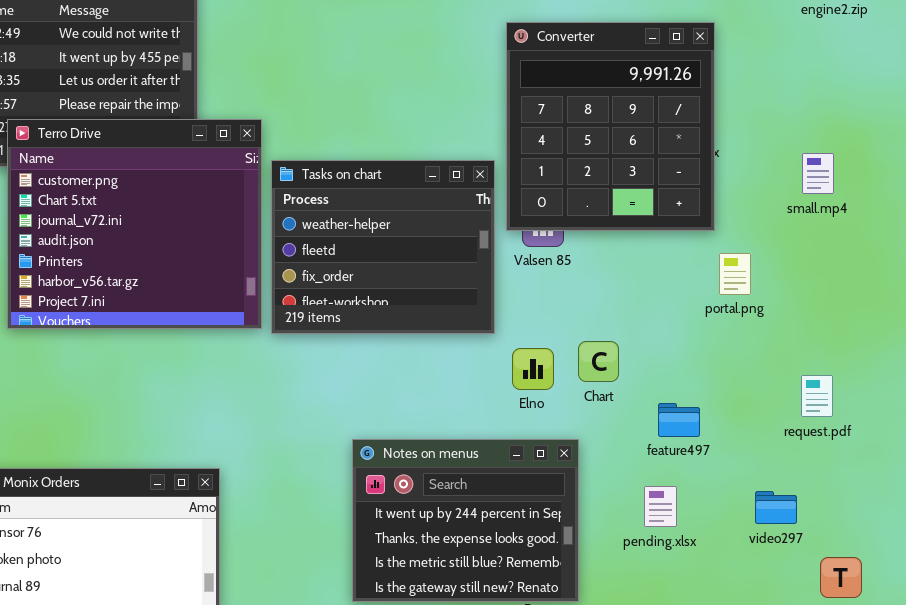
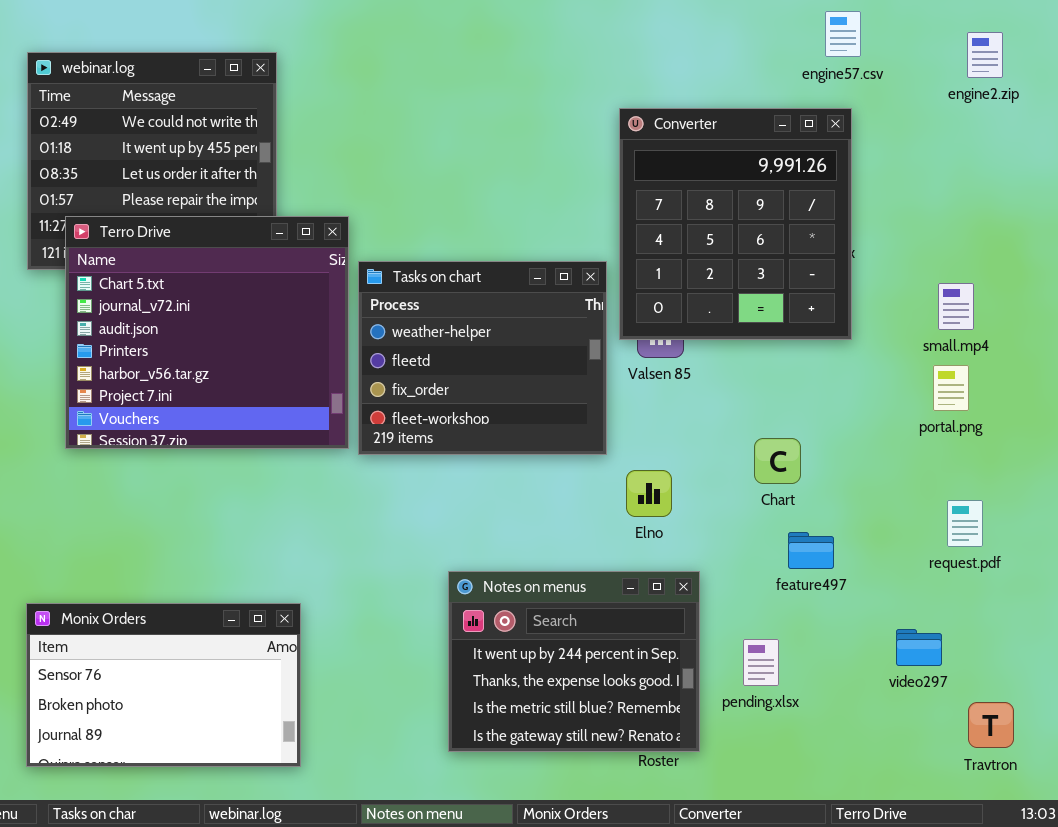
Terro Drive: [7,119,262,329] -> [65,216,349,449], scrolled down 1 row
small.mp4: [802,153,834,194] -> [938,283,974,330], moved
portal.png: [719,253,751,295] -> [933,365,969,411], moved
Chart: [578,341,619,382] -> [754,438,801,484], moved
pending.xlsx: [644,486,677,527] -> [743,639,779,686], moved

